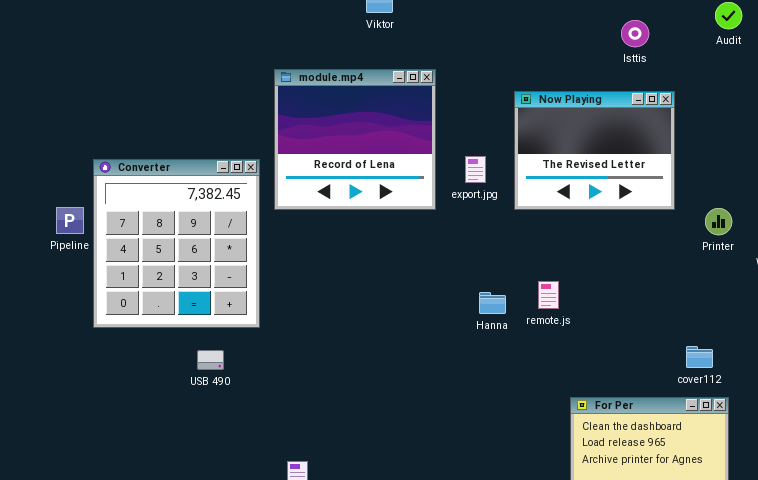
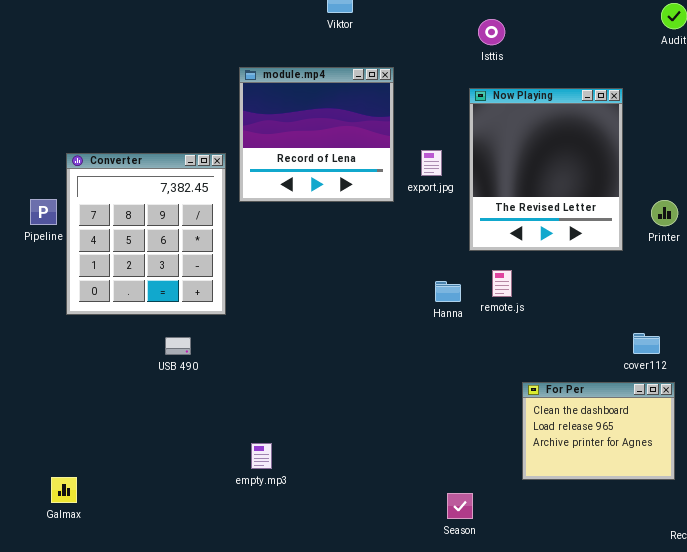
Isttis: [621,20,649,47] -> [478,19,505,45], moved
Now Playing: [514,91,675,210] -> [469,88,623,251], resized

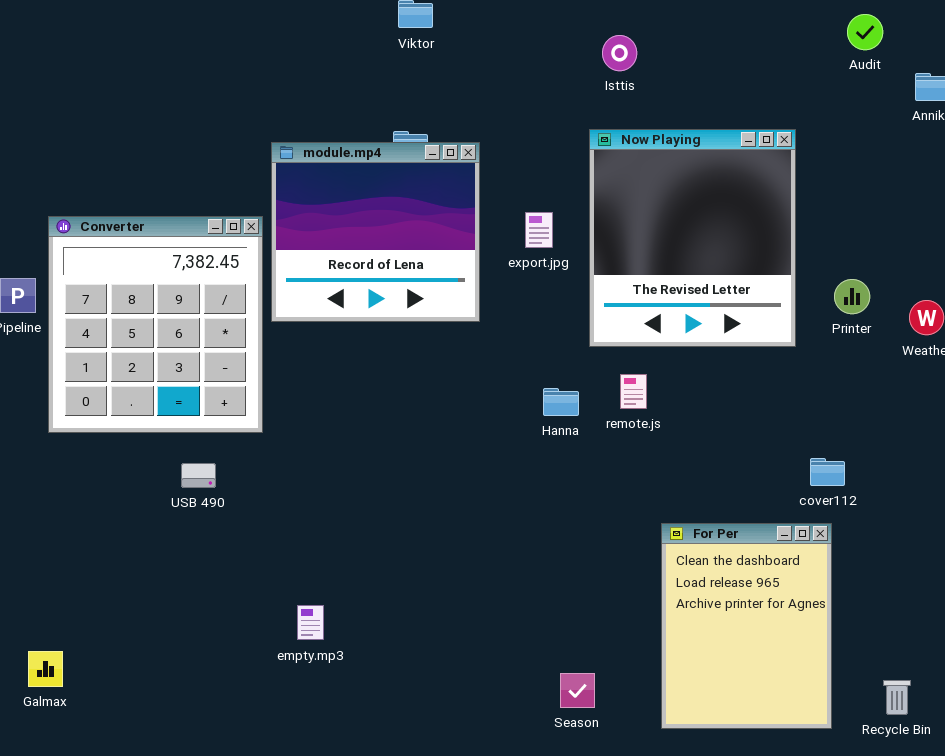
module.mp4: [239,67,394,202] -> [271,142,480,322], moved
For Per: [522,382,675,480] -> [661,523,832,729], resized

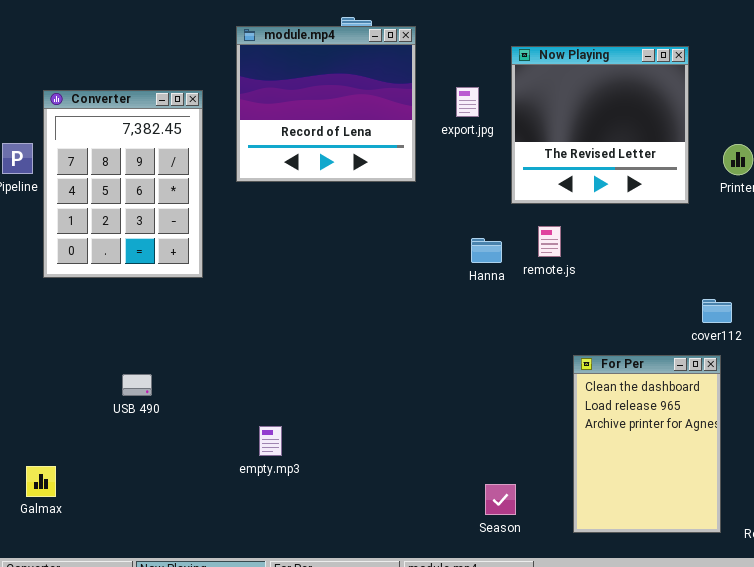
Now Playing: [589,129,796,347] -> [511,46,689,204], resized
Converter: [48,216,263,433] -> [43,90,203,278], resized
USB 490: [181,463,216,488] -> [122,374,152,396], moved

